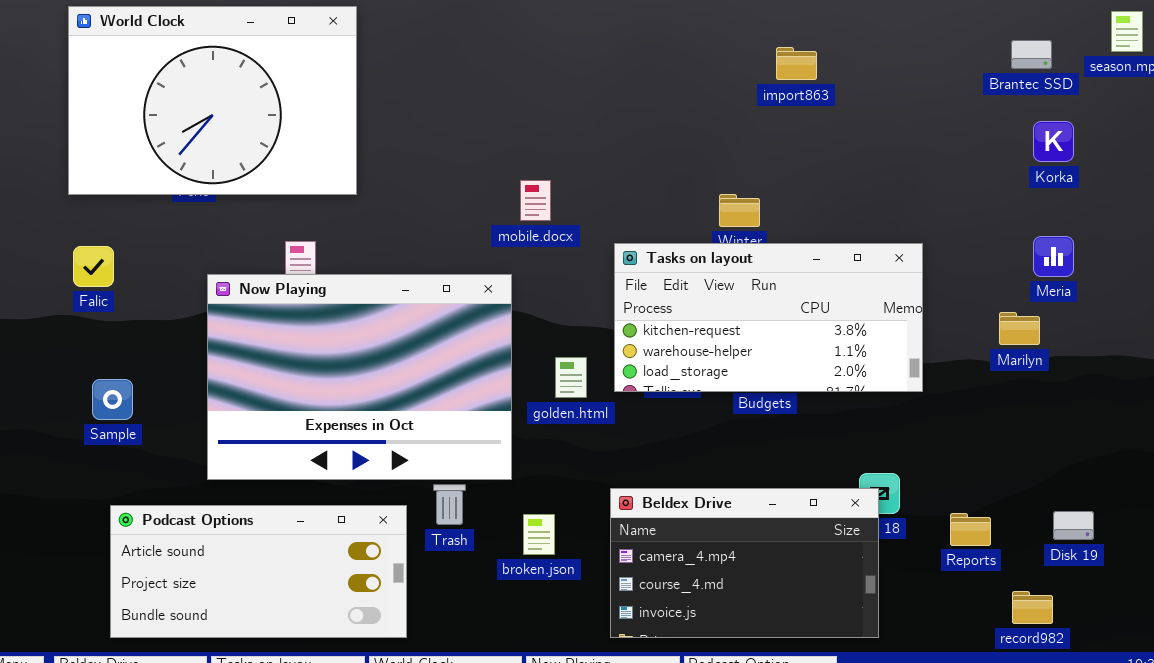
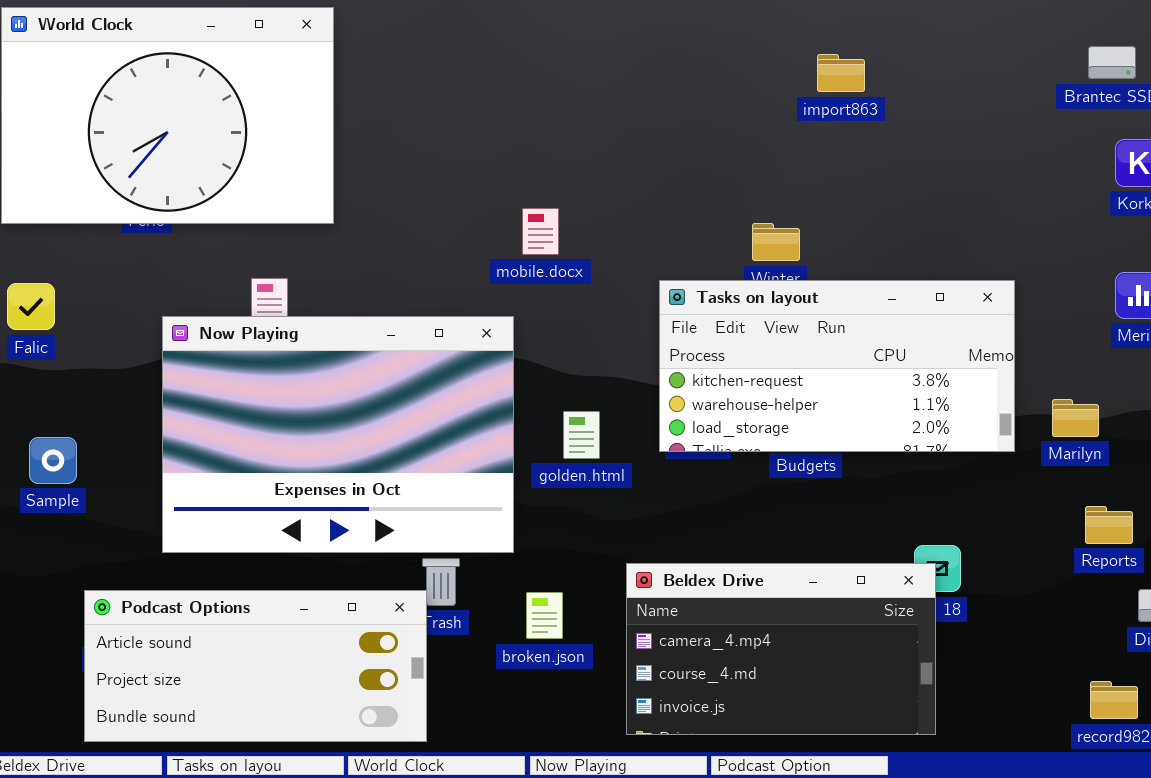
Tasks on layout: [614,243,923,392] -> [659,280,1015,452], moved
Marilyn: [999,312,1040,345] -> [1052,399,1099,437], moved
Podcast Options: [110,505,407,638] -> [84,590,427,742], moved
Reports: [950,513,991,546] -> [1085,506,1133,544], moved

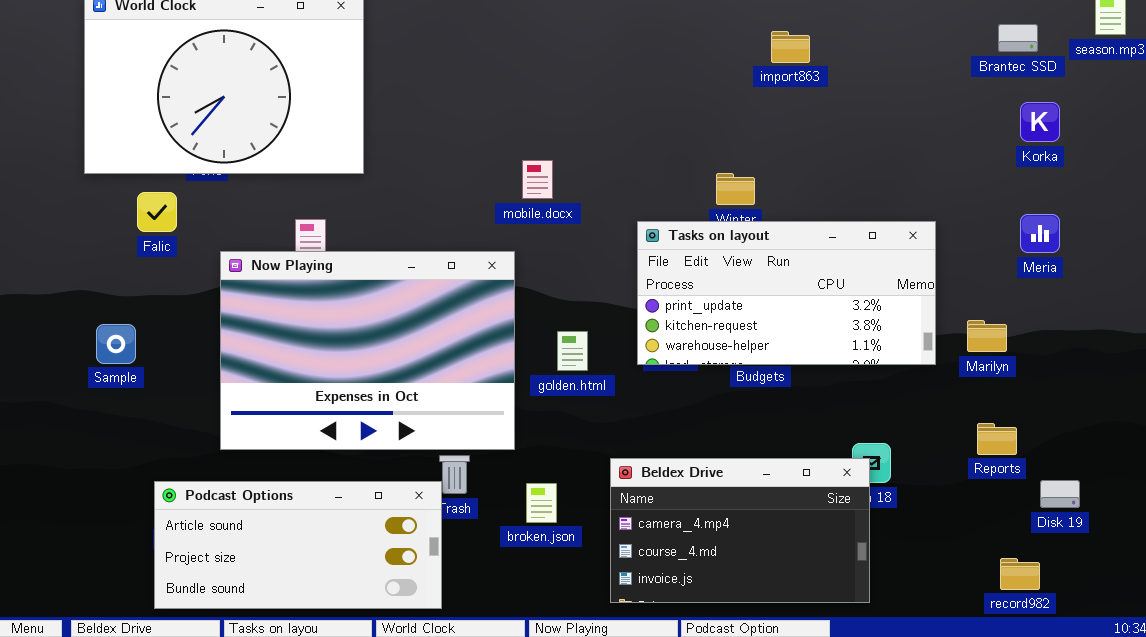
Tasks on layout: [659,280,1015,452] -> [637,221,936,365], scrolled up 1 row
Falic: [7,283,55,330] -> [137,192,177,232], moved
Sample: [29,437,77,484] -> [96,324,136,364], moved
Reports: [1085,506,1133,544] -> [977,423,1017,455], moved

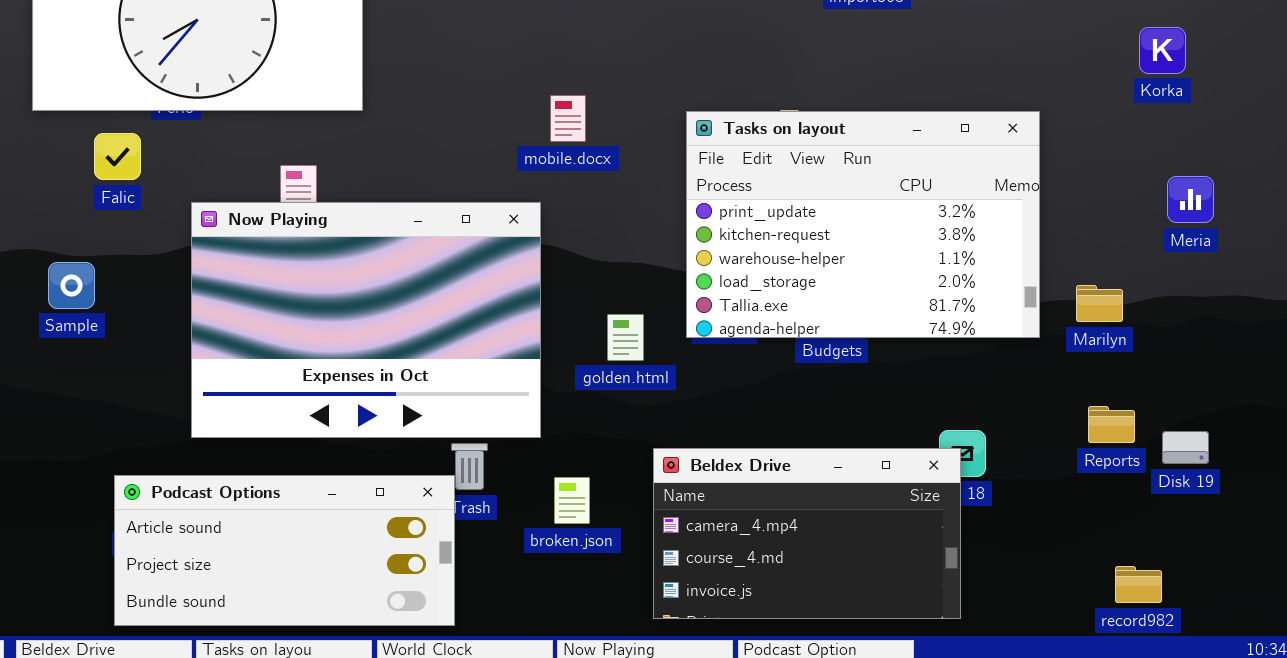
Meria: [1020,214,1060,253] -> [1167,176,1214,223], moved
Tasks on layout: [637,221,936,365] -> [686,111,1040,338], resized
Sample: [96,324,136,364] -> [48,262,95,309], moved
golden.html: [557,331,588,371] -> [607,314,644,361], moved
Disk 19: [1040,480,1080,508] -> [1162,431,1209,464], moved

